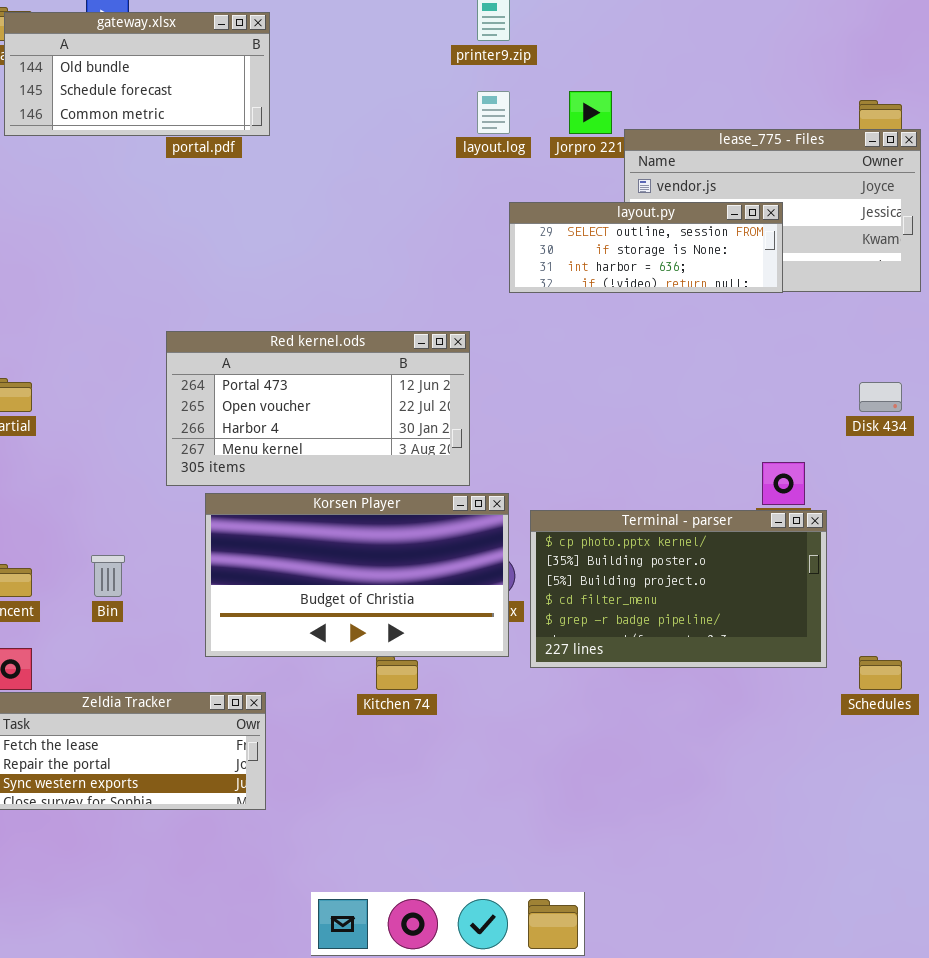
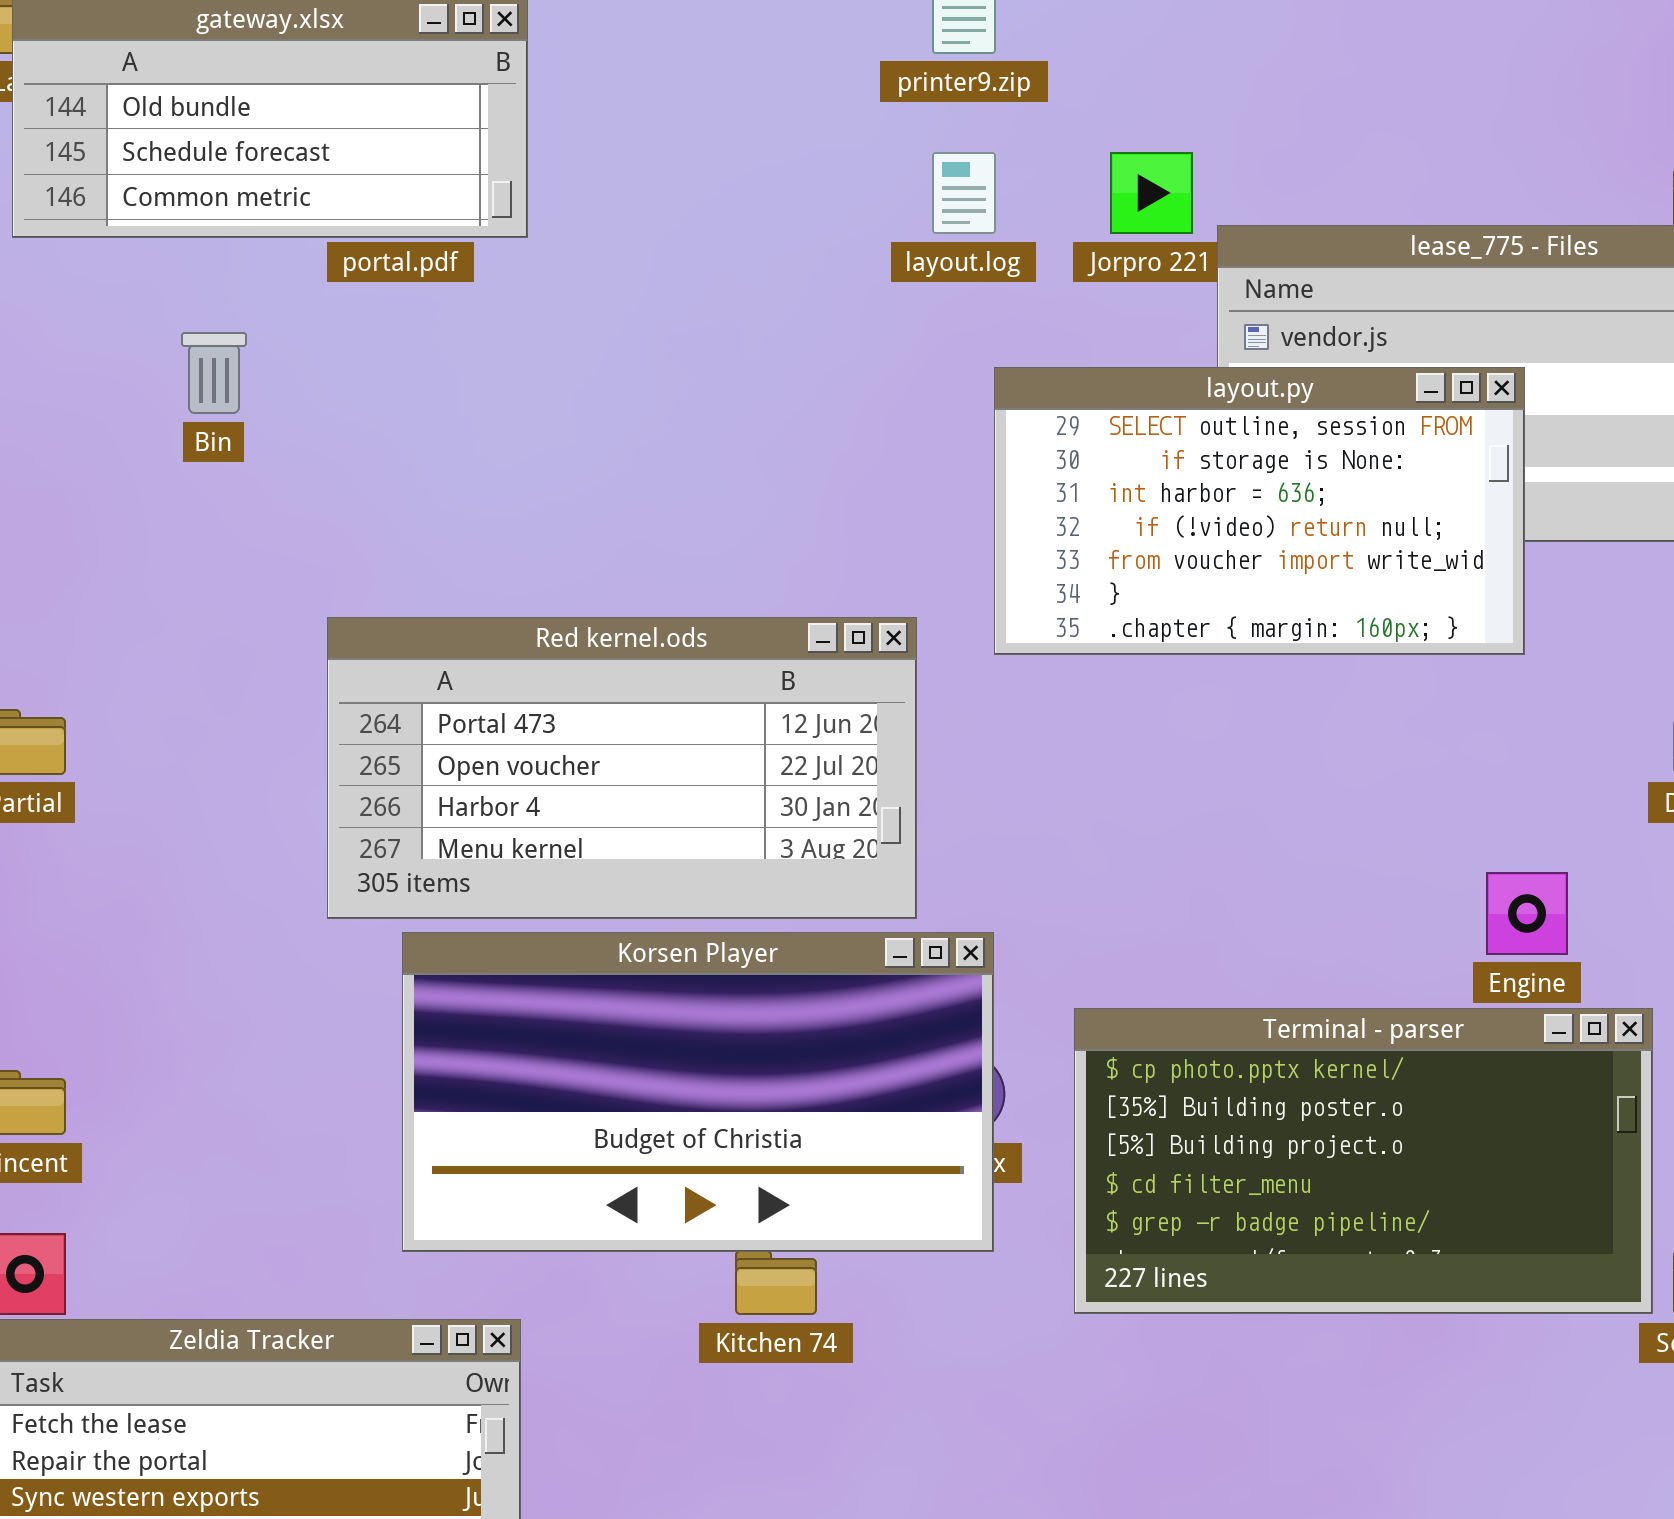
layout.py: [509,202,783,293] -> [994,367,1525,655], resized
Terminal - parser: [530,510,827,668] -> [1074,1008,1653,1314], moved
Bin: [91,555,125,597] -> [181,332,247,414], moved

